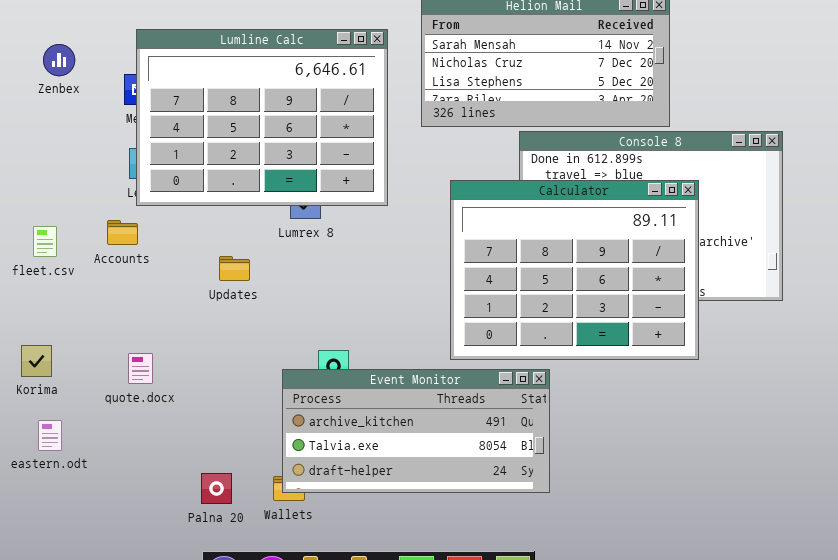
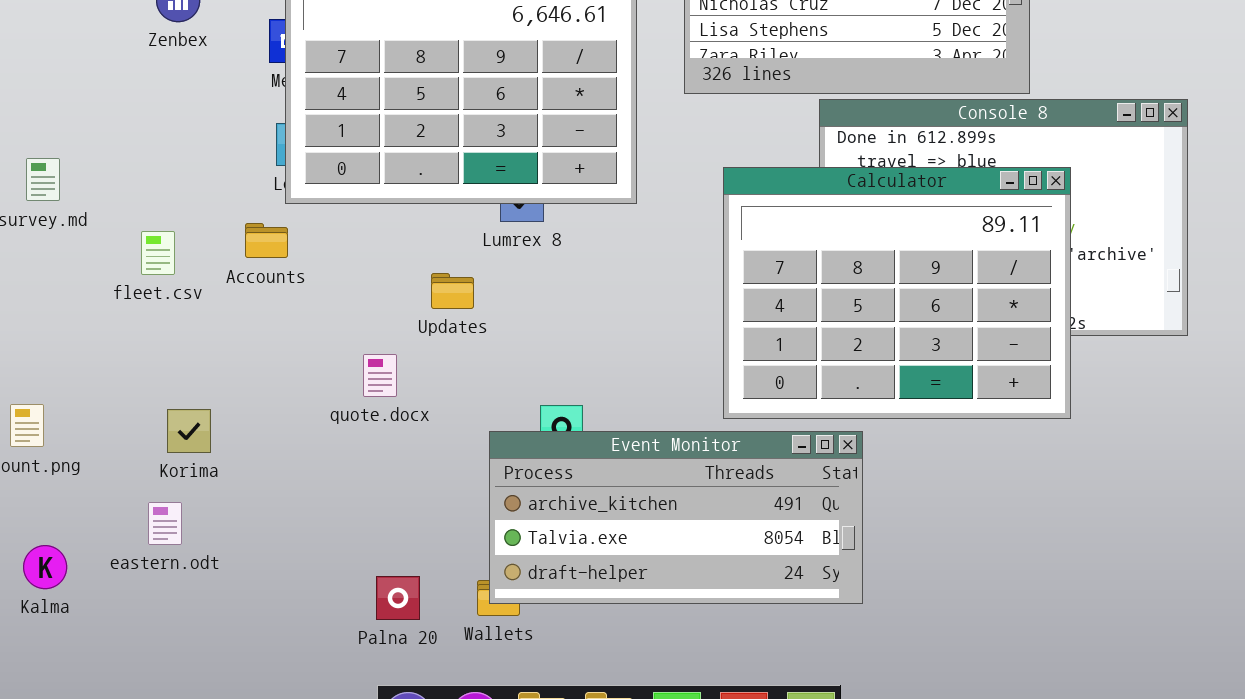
Updates: [219,256,250,281] -> [431,273,474,309], moved
Korima: [21,345,52,377] -> [167,409,211,453], moved
quote.docx: [128,353,153,384] -> [363,354,397,397], moved

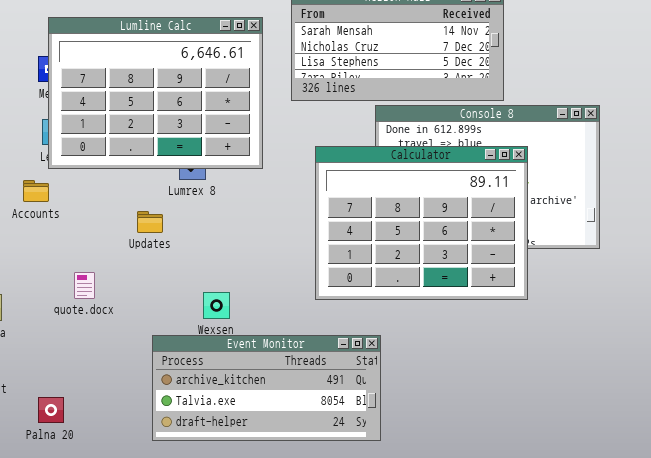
quote.docx: [363,354,397,397] -> [74,272,95,299], moved
Event Monitor: [489,431,863,604] -> [152,335,381,441], moved
Palna 20: [376,576,420,620] -> [38,397,64,423], moved

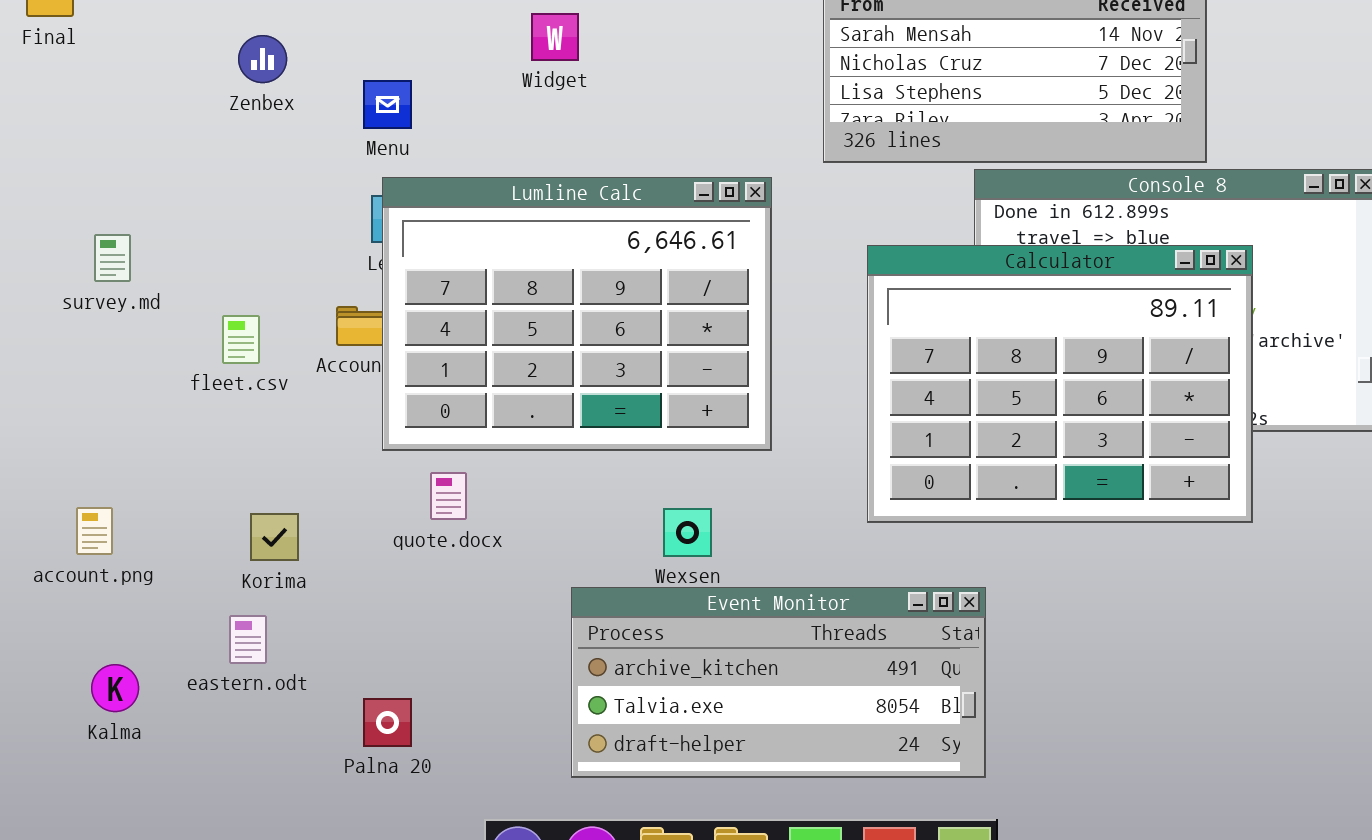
Lumline Calc: [48,17,263,169] -> [382,177,772,451], moved

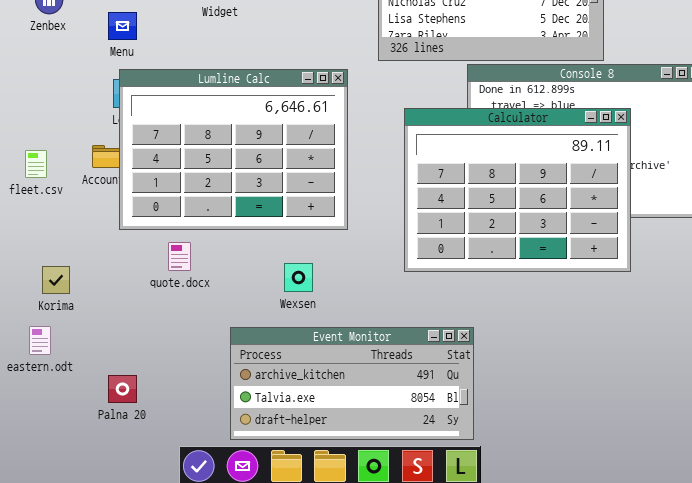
quote.docx: [430,472,467,520] -> [168,242,191,271], moved
Event Monitor: [571,587,986,778] -> [230,327,474,440], moved

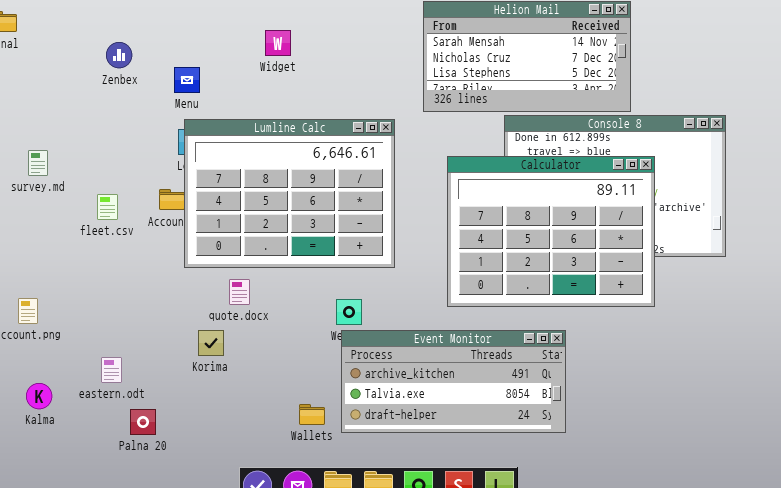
Korima: [42,266,70,294] -> [198,330,224,356], moved
Event Monitor: [230,327,474,440] -> [341,330,566,433], moved
Palna 20: [108,375,137,403] -> [130,409,156,435], moved

